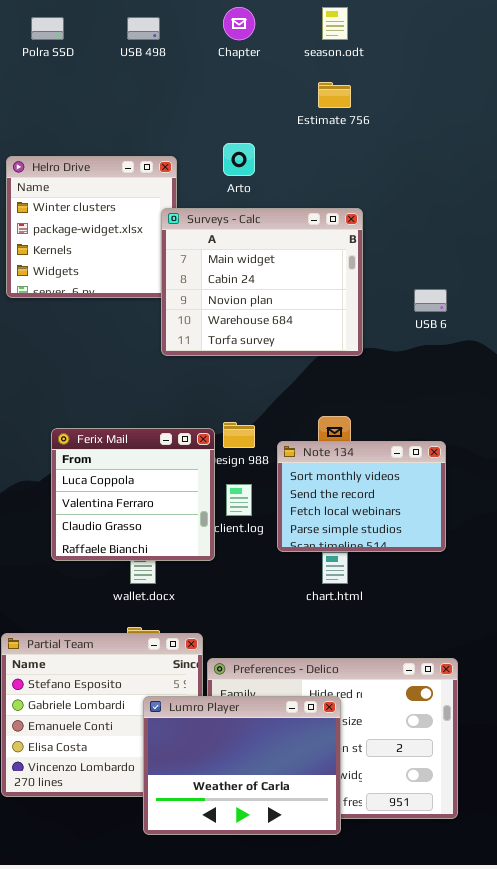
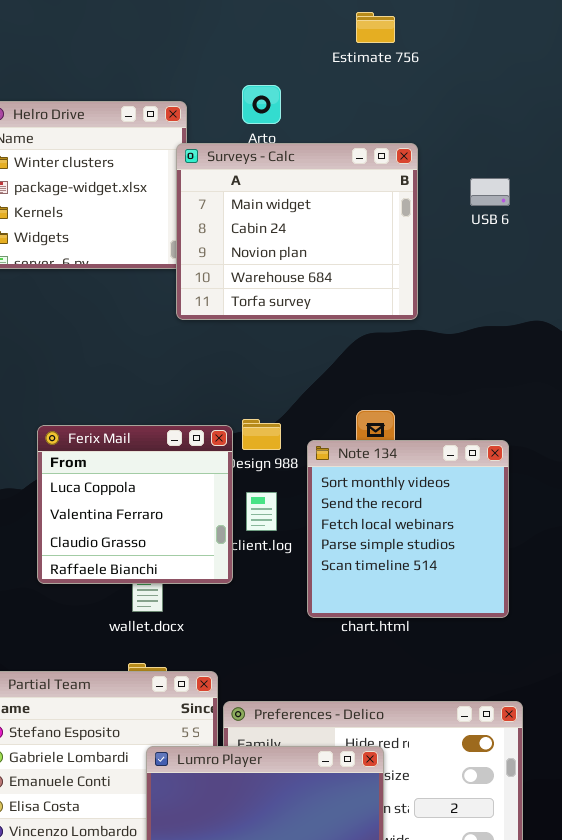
Surveys - Calc: [161,208,363,356] -> [176,143,418,320], moved
USB 6: [414,289,447,312] -> [470,178,510,206], moved
Note 134: [277,441,446,552] -> [307,440,509,618], resized

